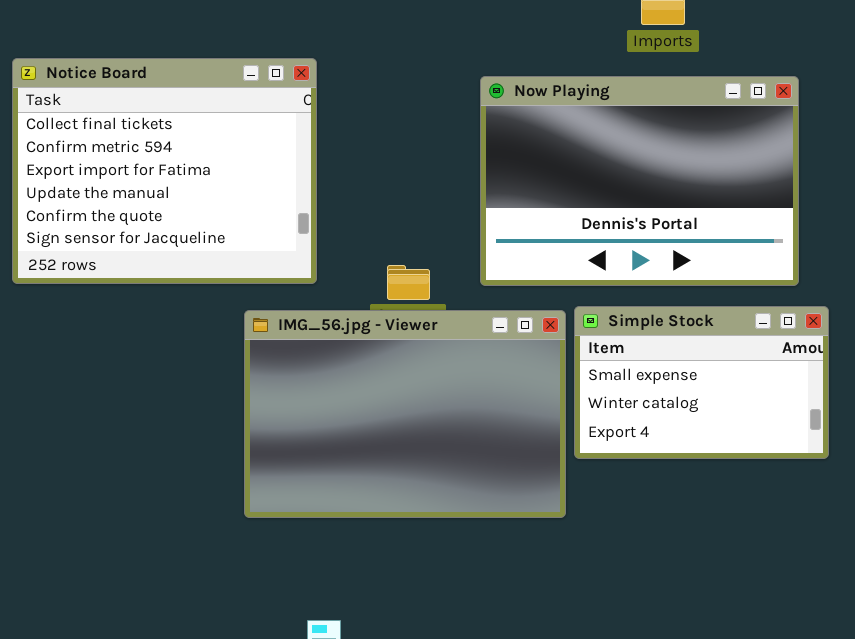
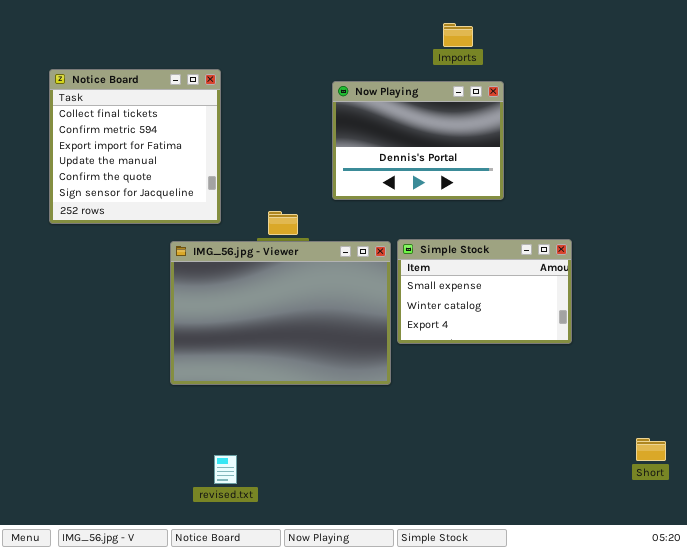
Notice Board: [12,58,317,284] -> [49,69,221,224], resized
Now Playing: [480,76,799,286] -> [332,81,504,200], resized

